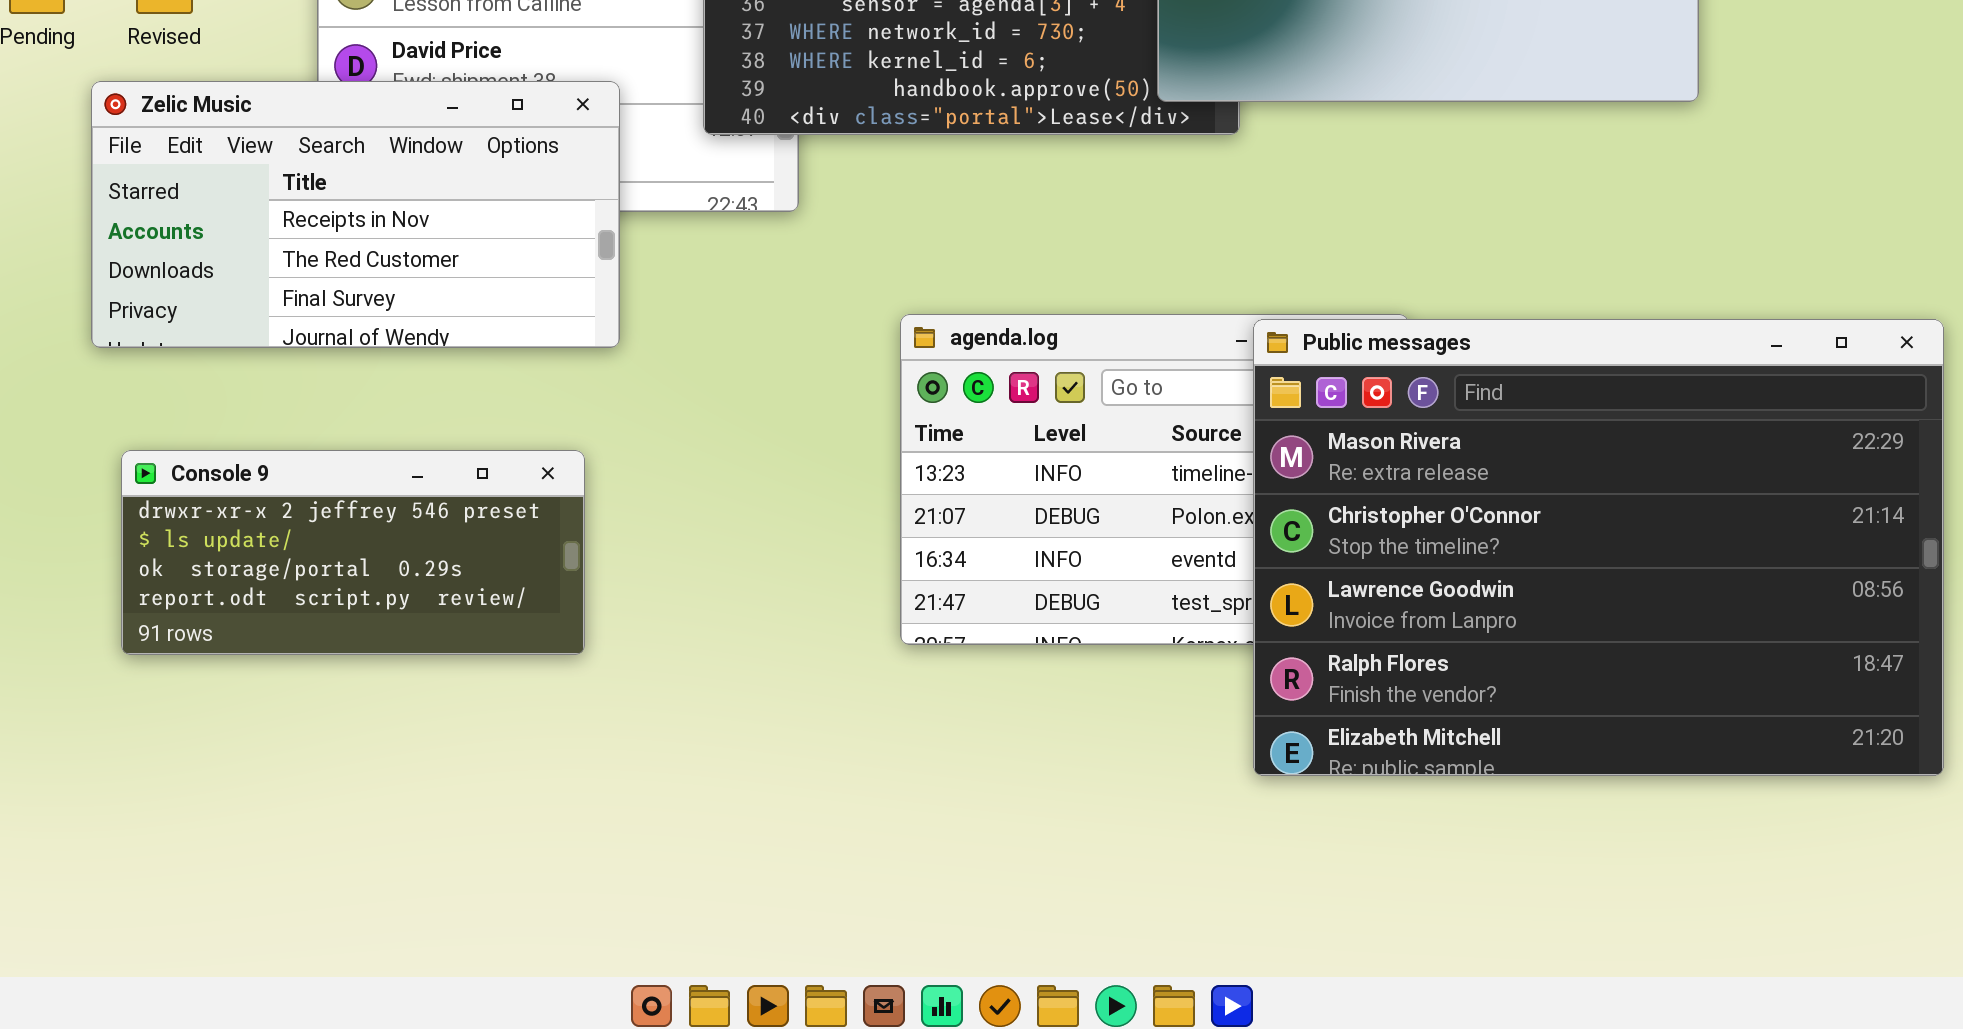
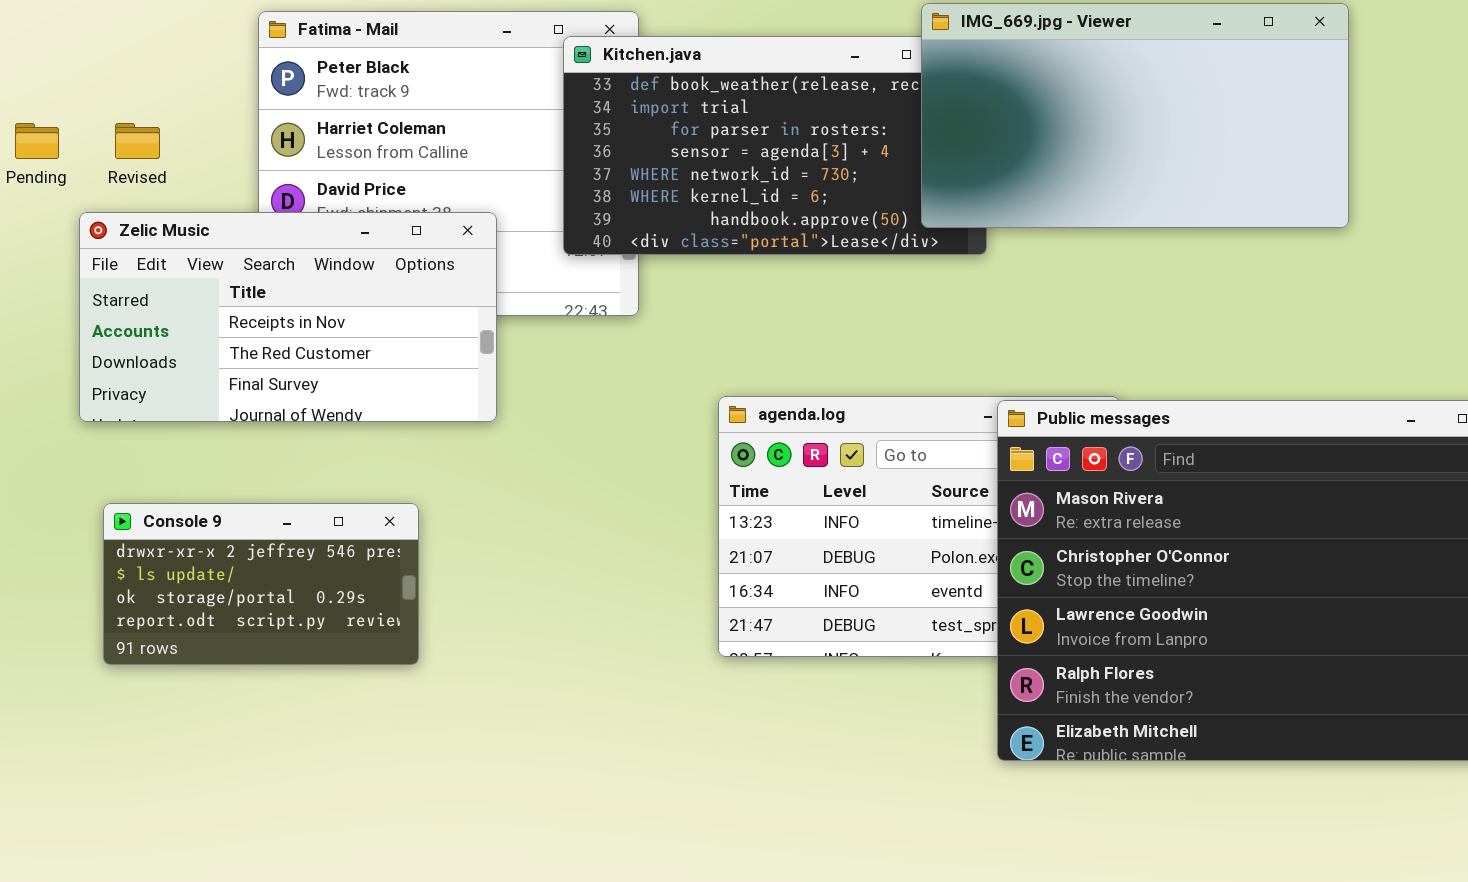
Console 9: [121,450,585,655] -> [103,503,419,665], resized

